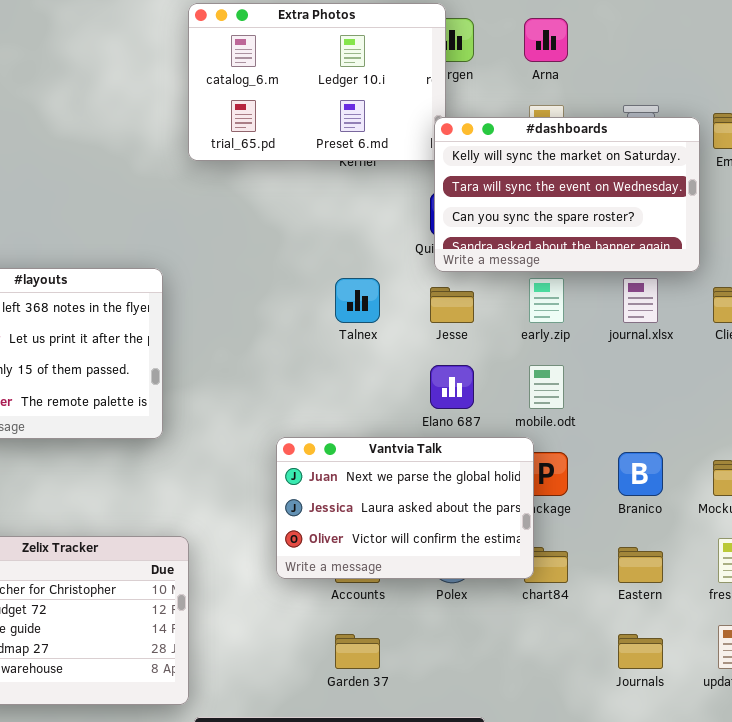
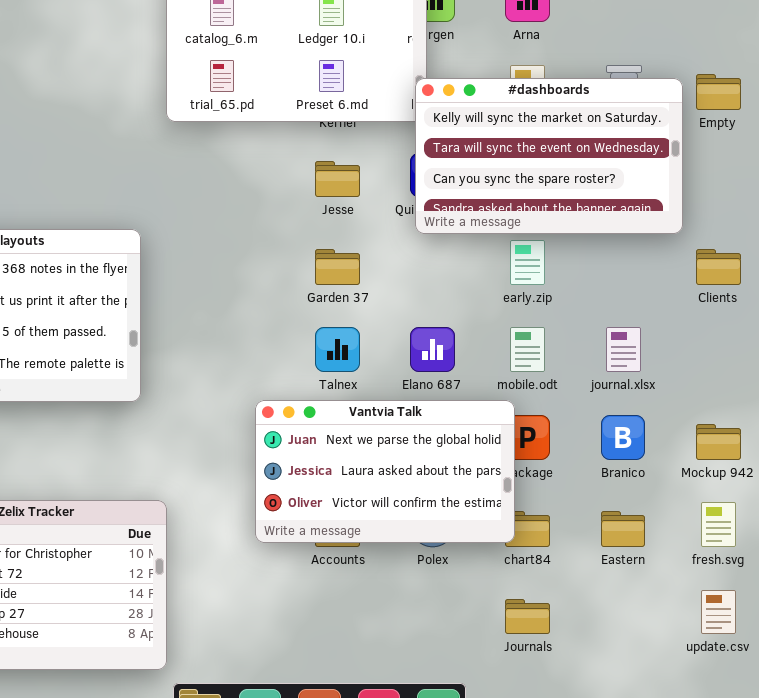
Talnex: [335,278,380,323] -> [315,327,360,372], moved
journal.xlsx: [623,278,658,323] -> [606,327,641,372], moved
Jesse: [430,287,474,323] -> [315,161,360,197], moved
Garden 37: [335,634,380,669] -> [315,249,360,285], moved
Journals: [618,634,663,669] -> [505,599,550,634], moved

